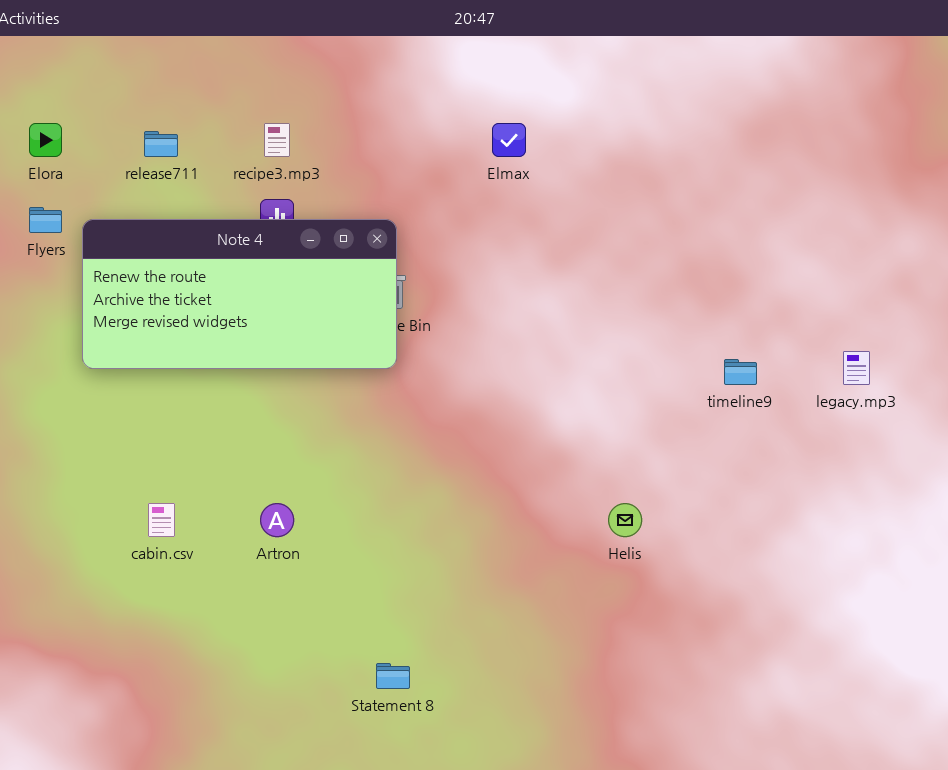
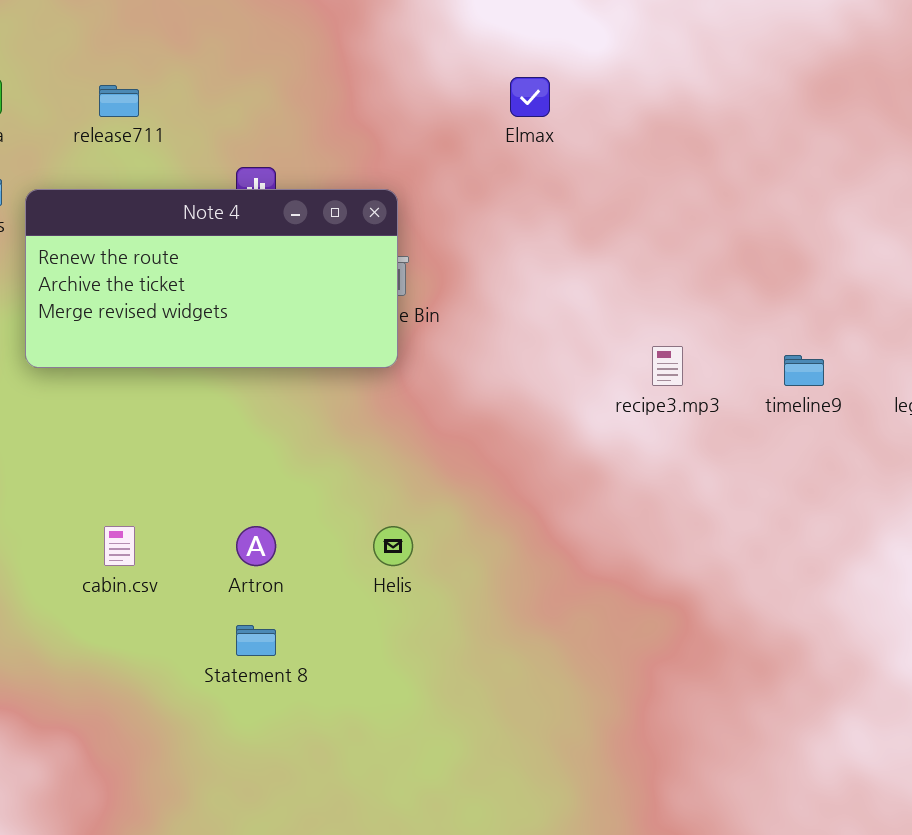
recipe3.mp3: [264,123,290,157] -> [652,346,683,386], moved
Helis: [608,503,642,537] -> [373,526,413,566], moved
Statement 8: [376,663,410,689] -> [236,625,276,656], moved

